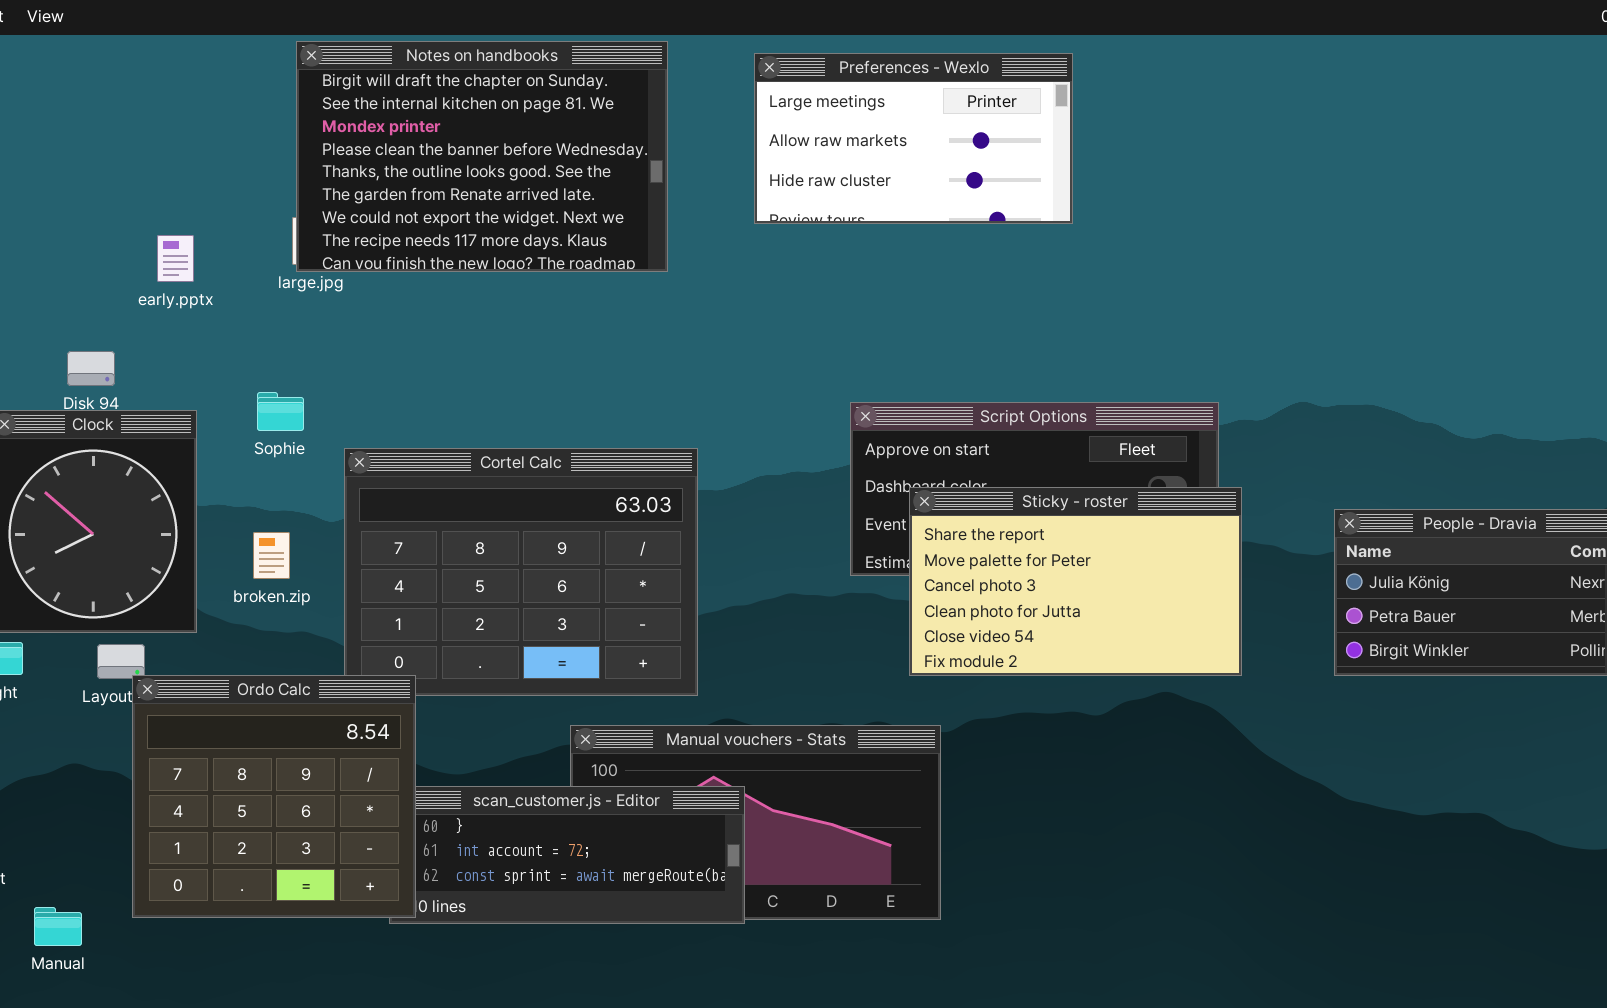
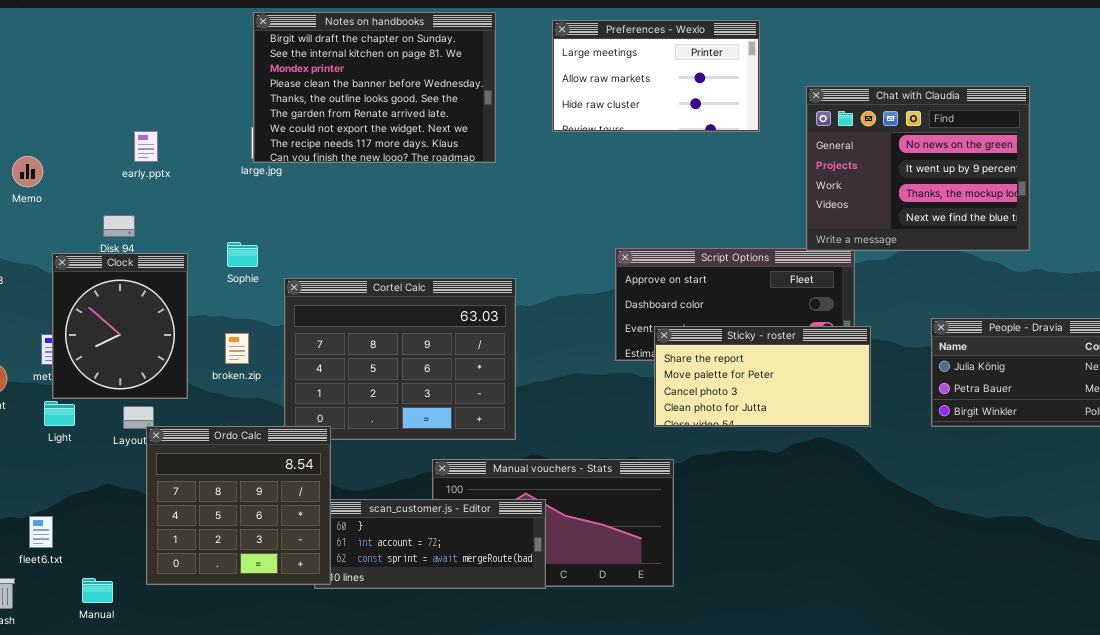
Chat with Claudia: none -> [806,86,1030,251], opened
early.pptx: [157,235,194,282] -> [134,131,158,162], moved
Sticky - roster: [909,487,1242,676] -> [654,326,871,427], resized

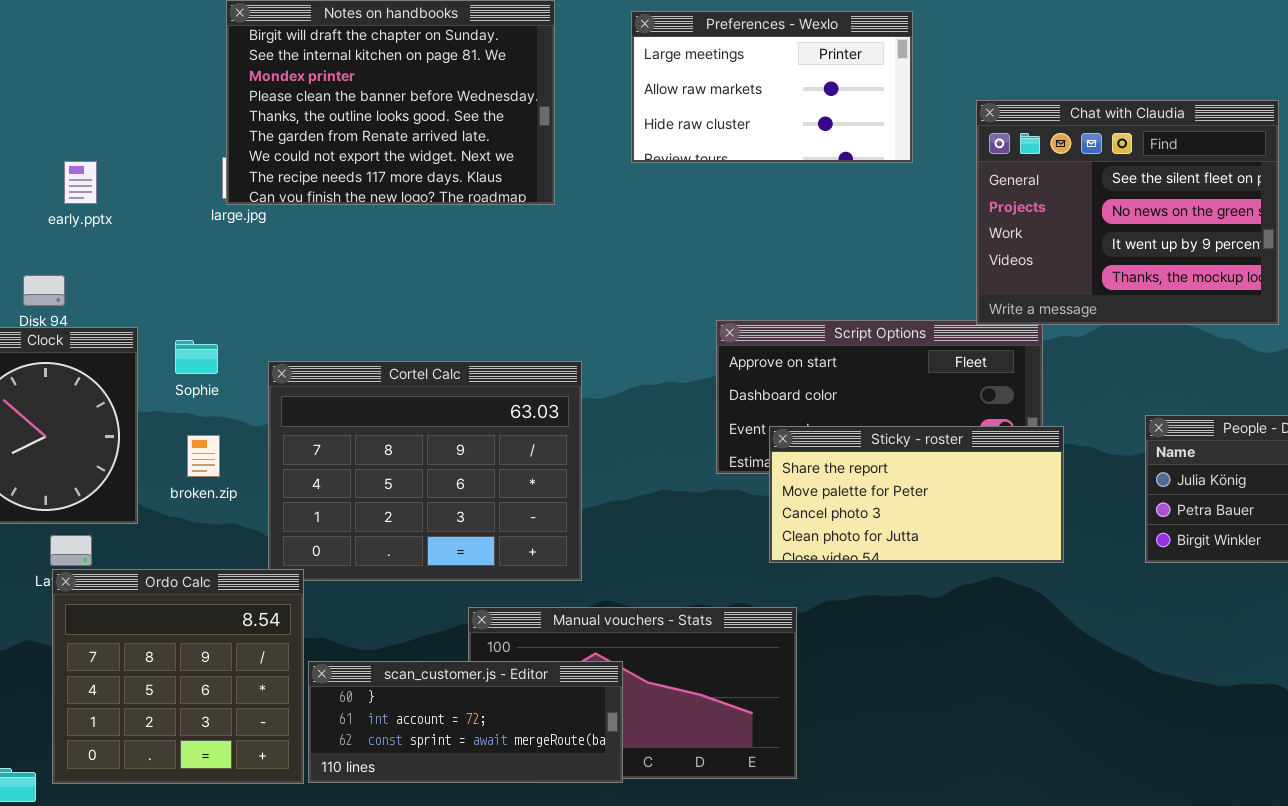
Chat with Claudia: [806,86,1030,251] -> [976,100,1279,325], scrolled up 1 row
Sophie: [227,242,258,267] -> [175,340,218,374], moved
Ordo Calc: [146,426,331,585] -> [52,569,304,784], moved

